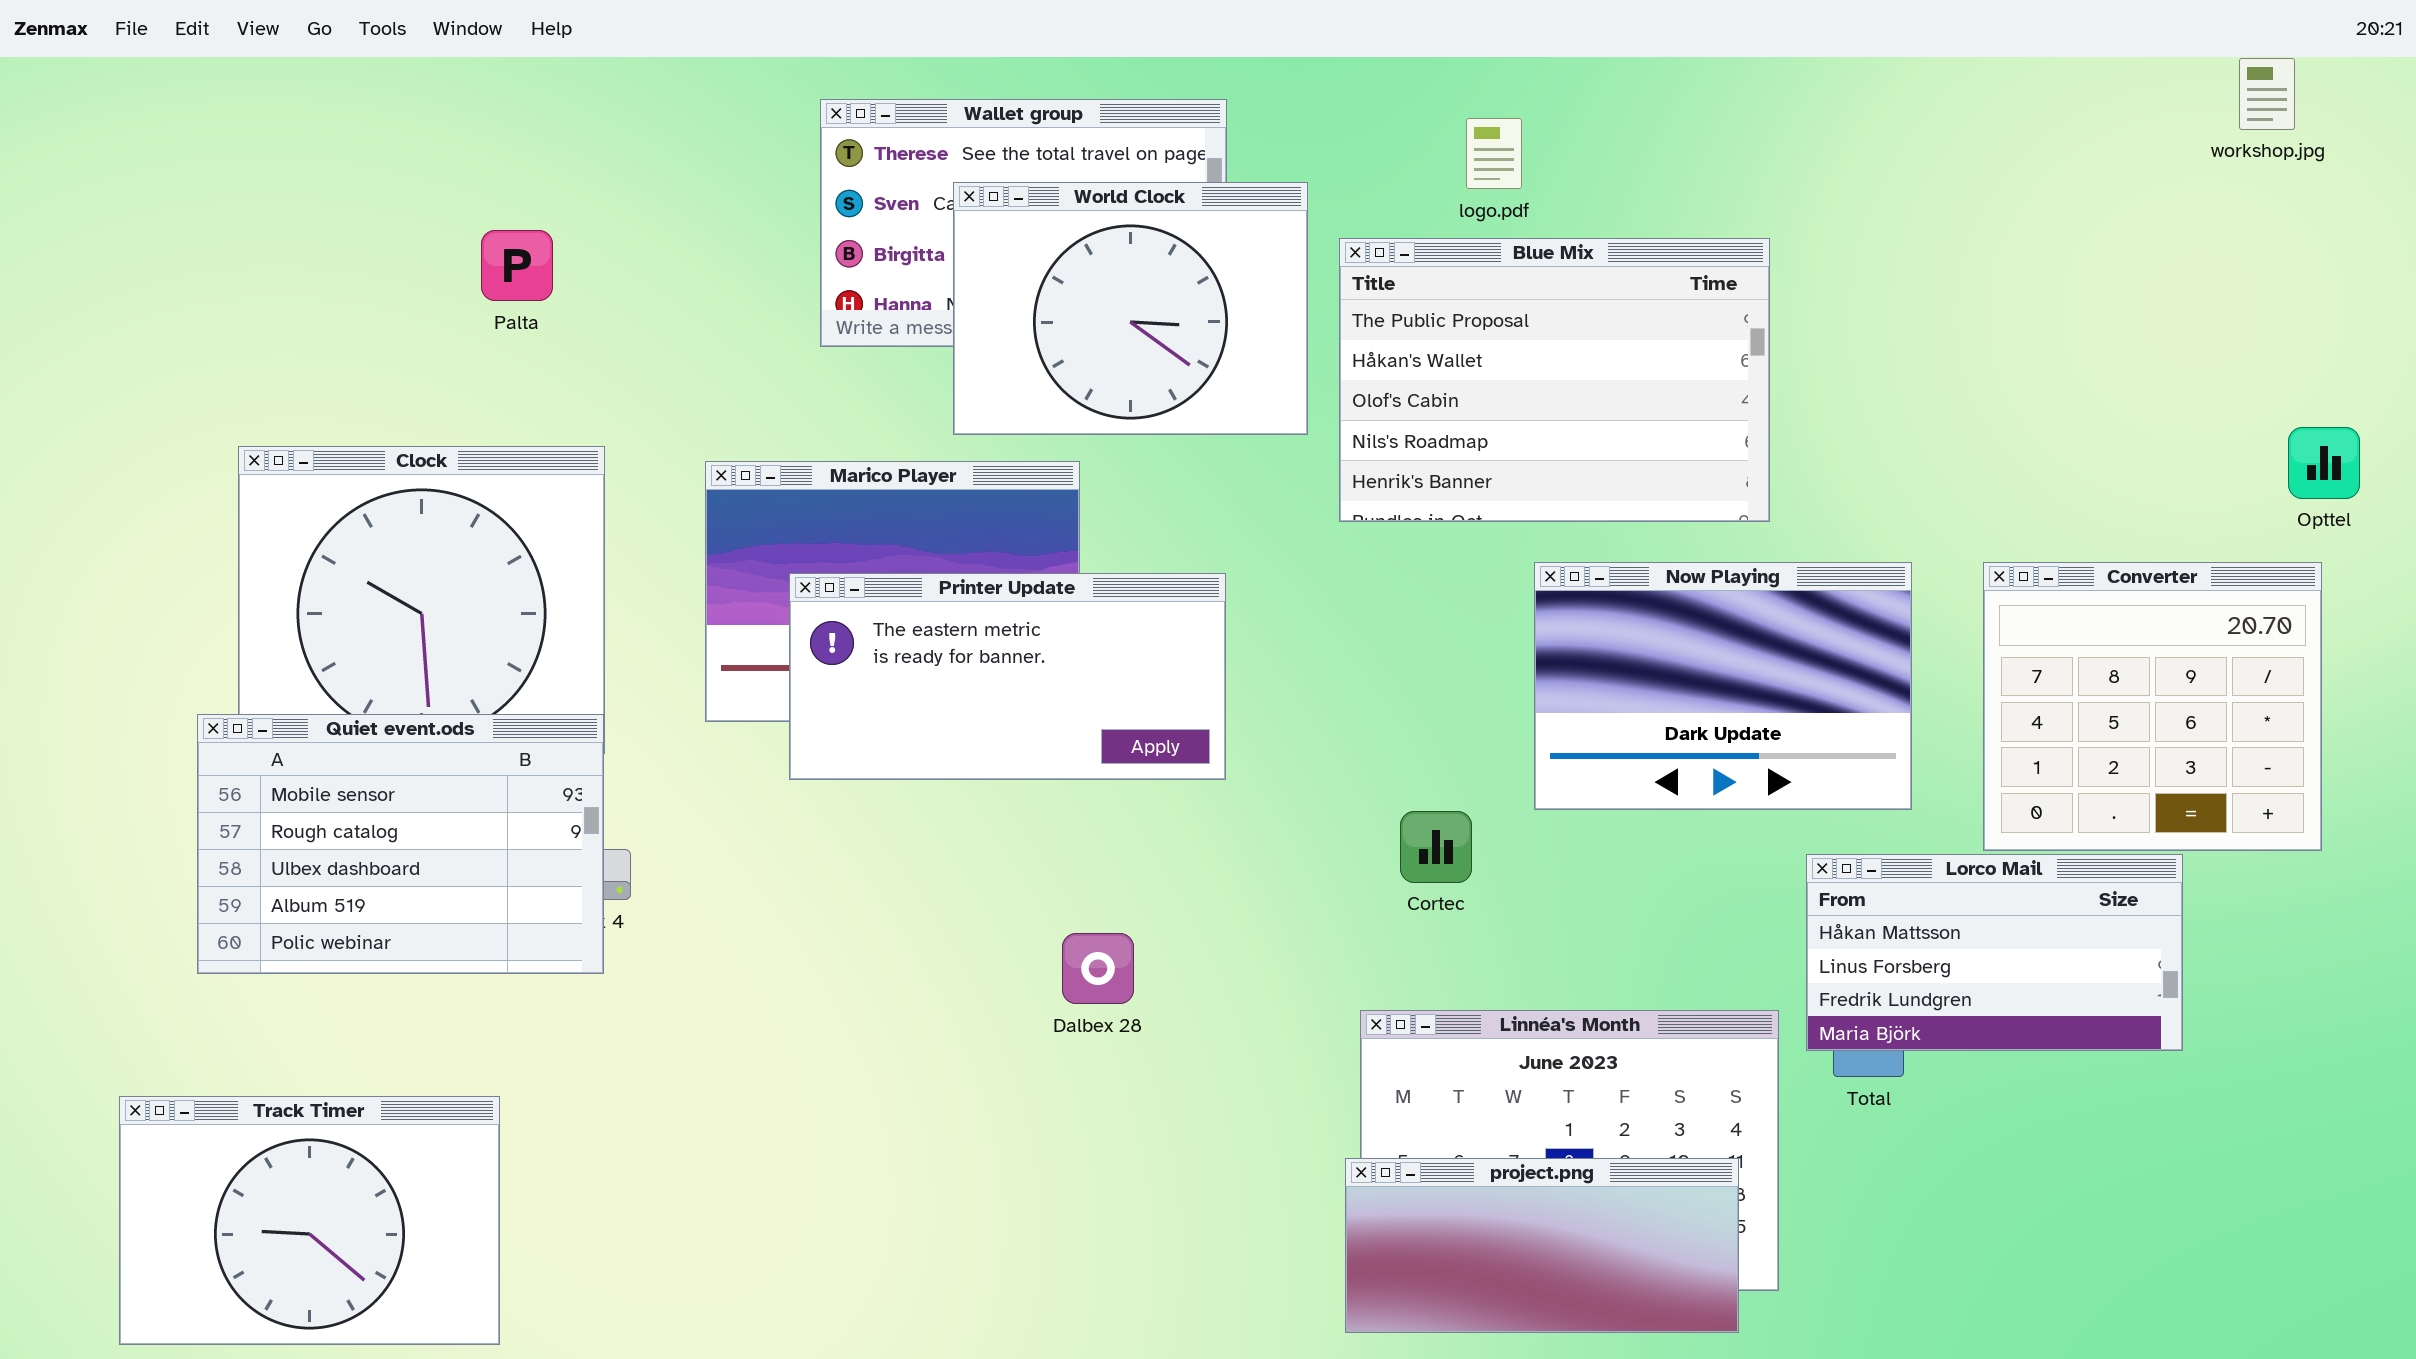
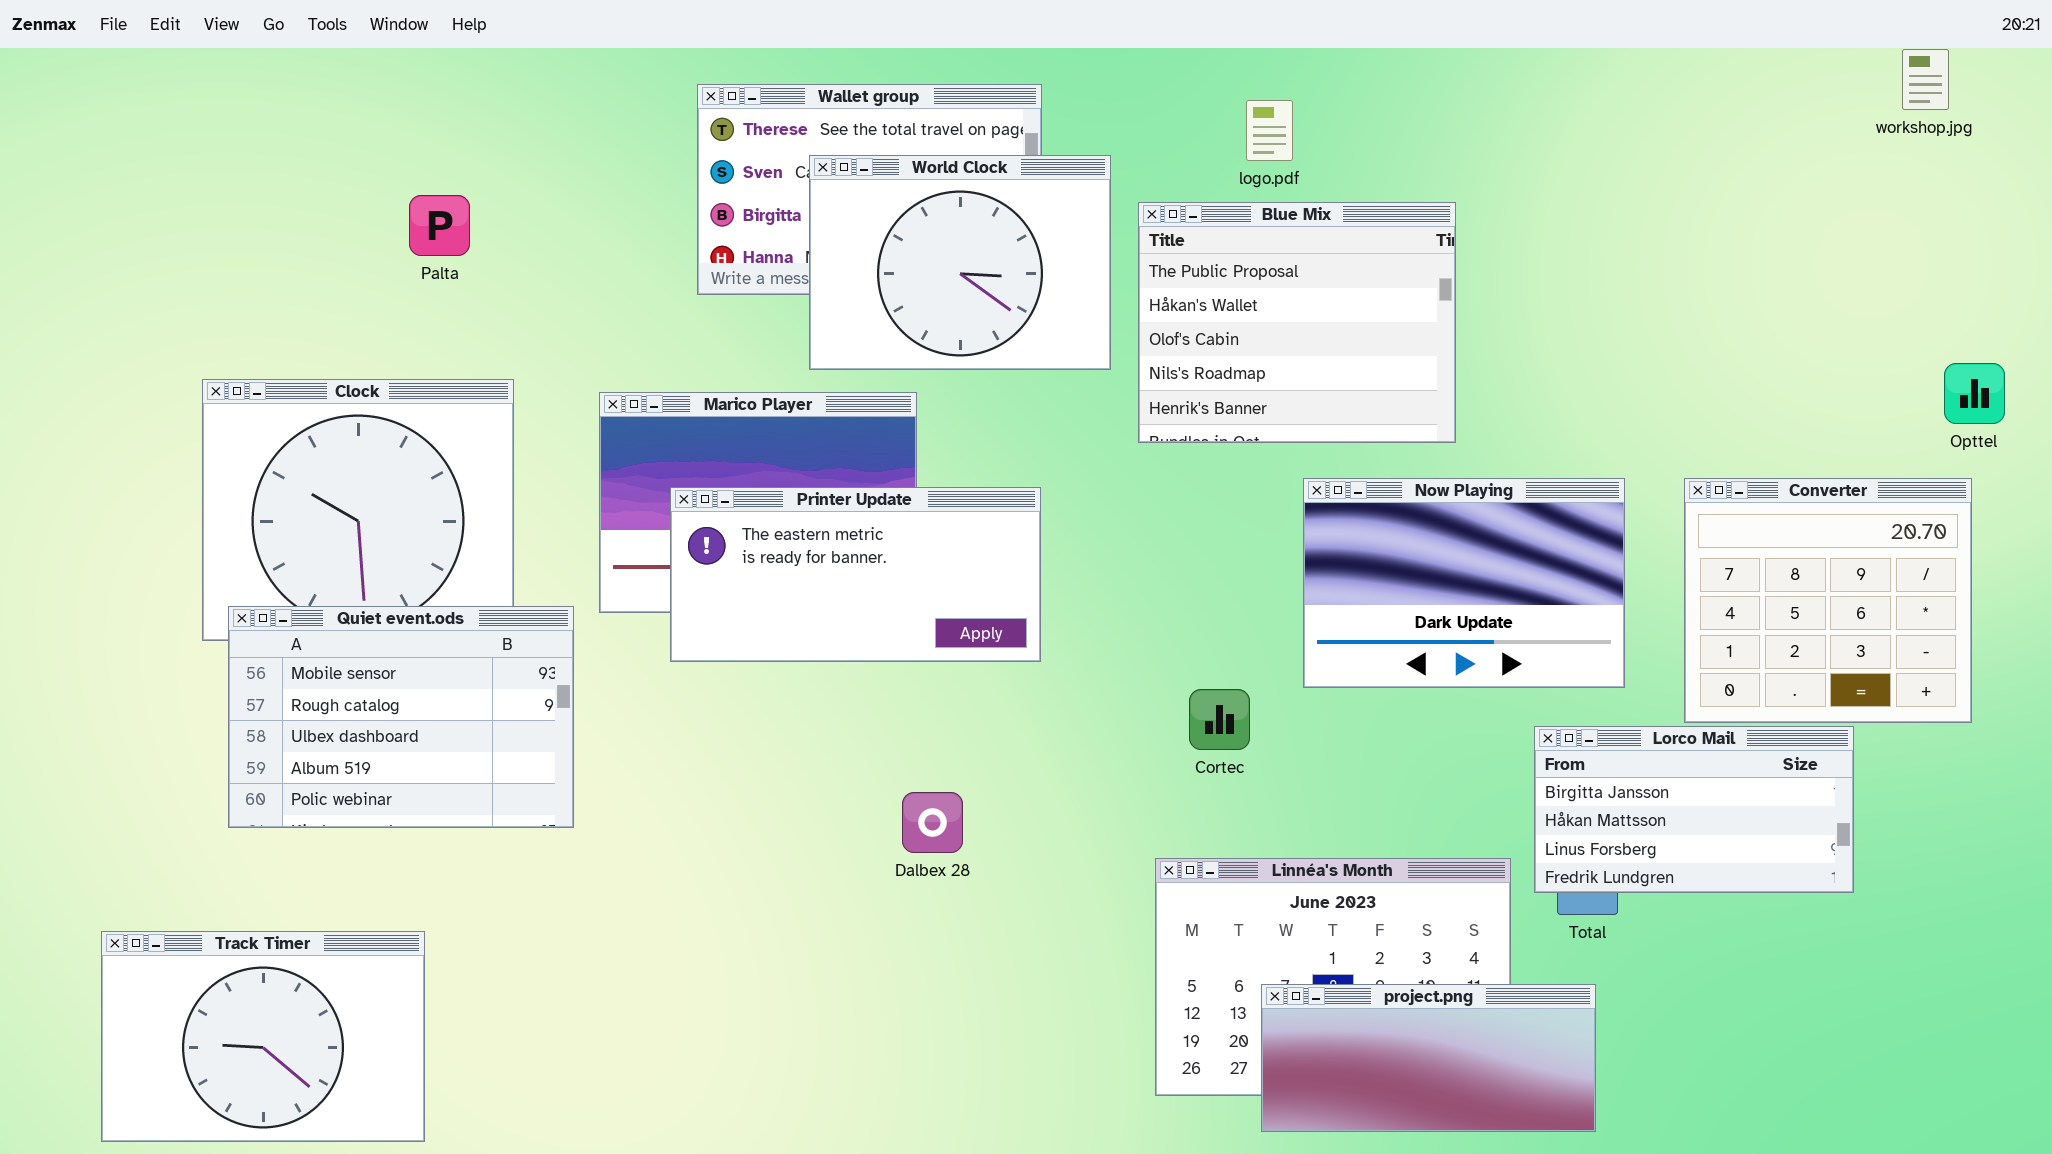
Blue Mix: [1339,238,1770,522] -> [1138,202,1456,443], resized
Quiet event.ods: [197,714,604,974] -> [228,606,574,828], moved
Lorco Mail: [1806,854,2183,1051] -> [1534,726,1854,893], scrolled up 1 row
project.png: [1345,1158,1739,1333] -> [1261,984,1596,1132], moved

